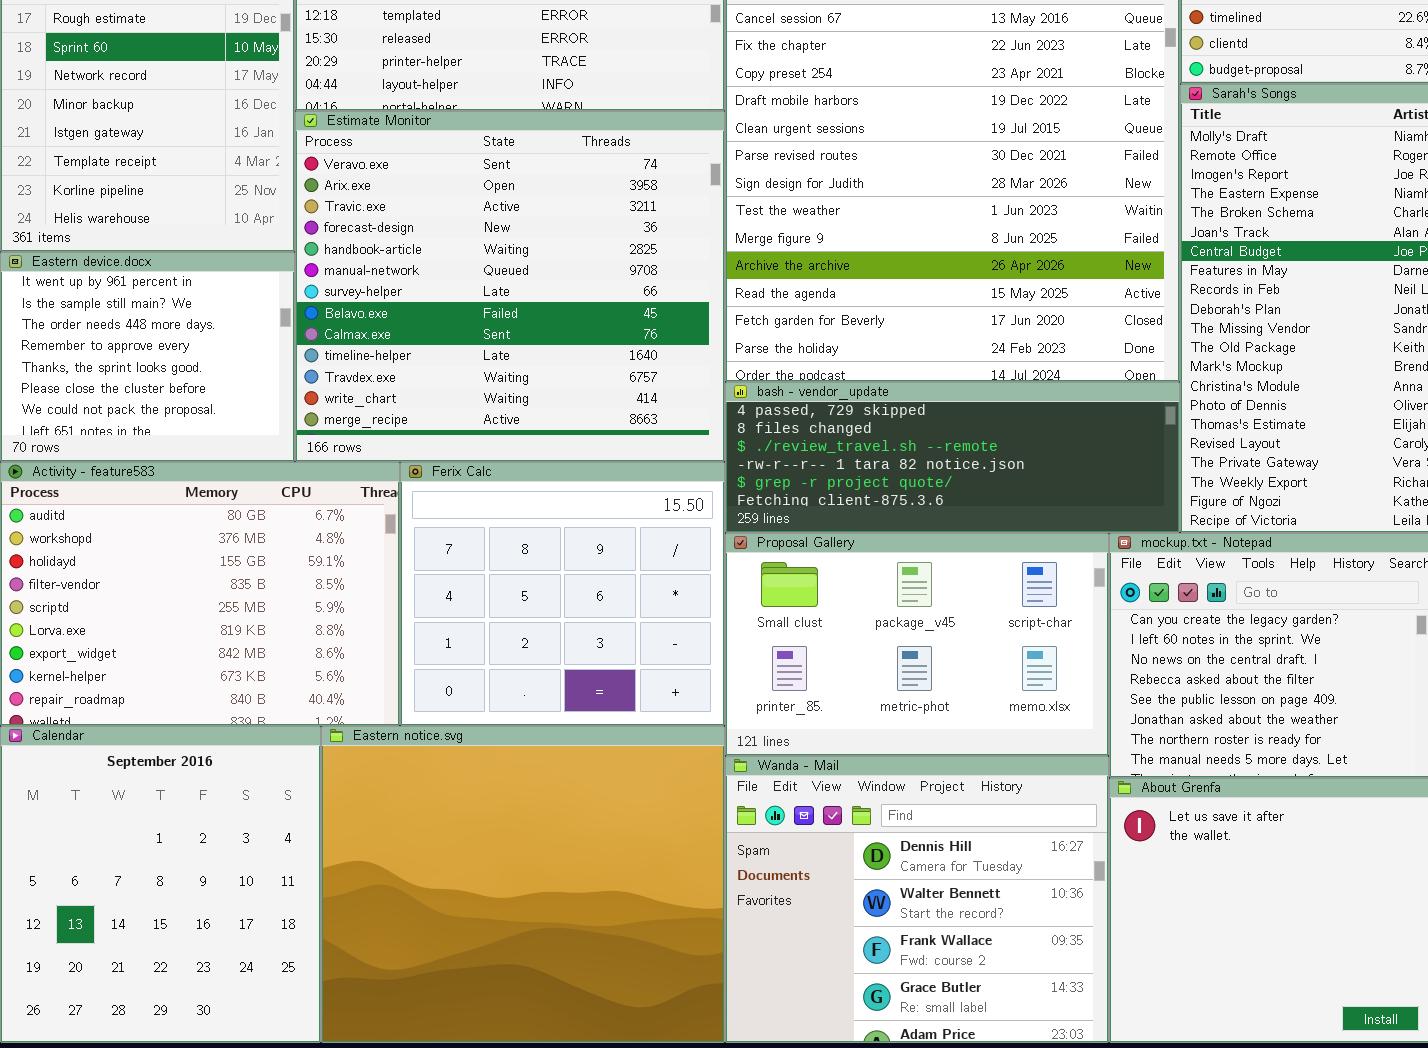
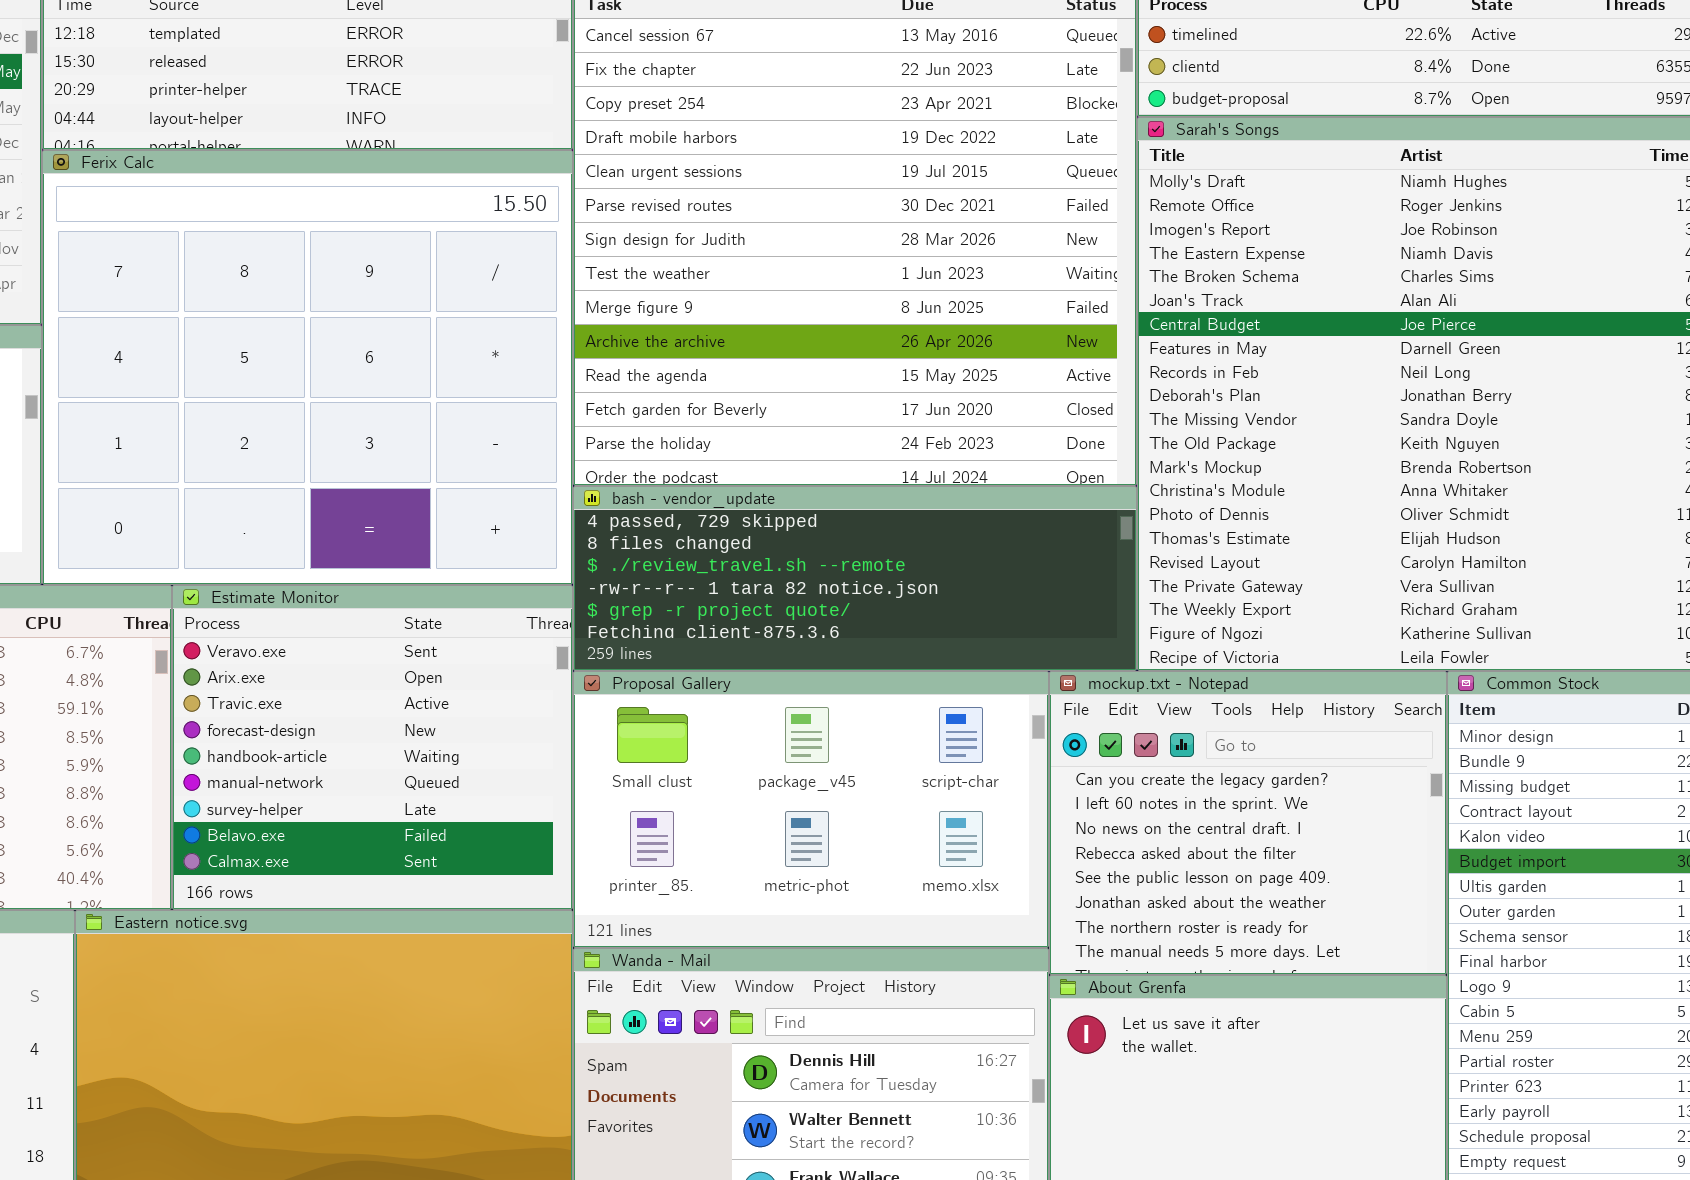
Estimate Monitor: [295,111,725,462] -> [172,585,573,910], moved, resized
Ferix Calc: [400,462,725,726] -> [42,150,573,585], moved, resized

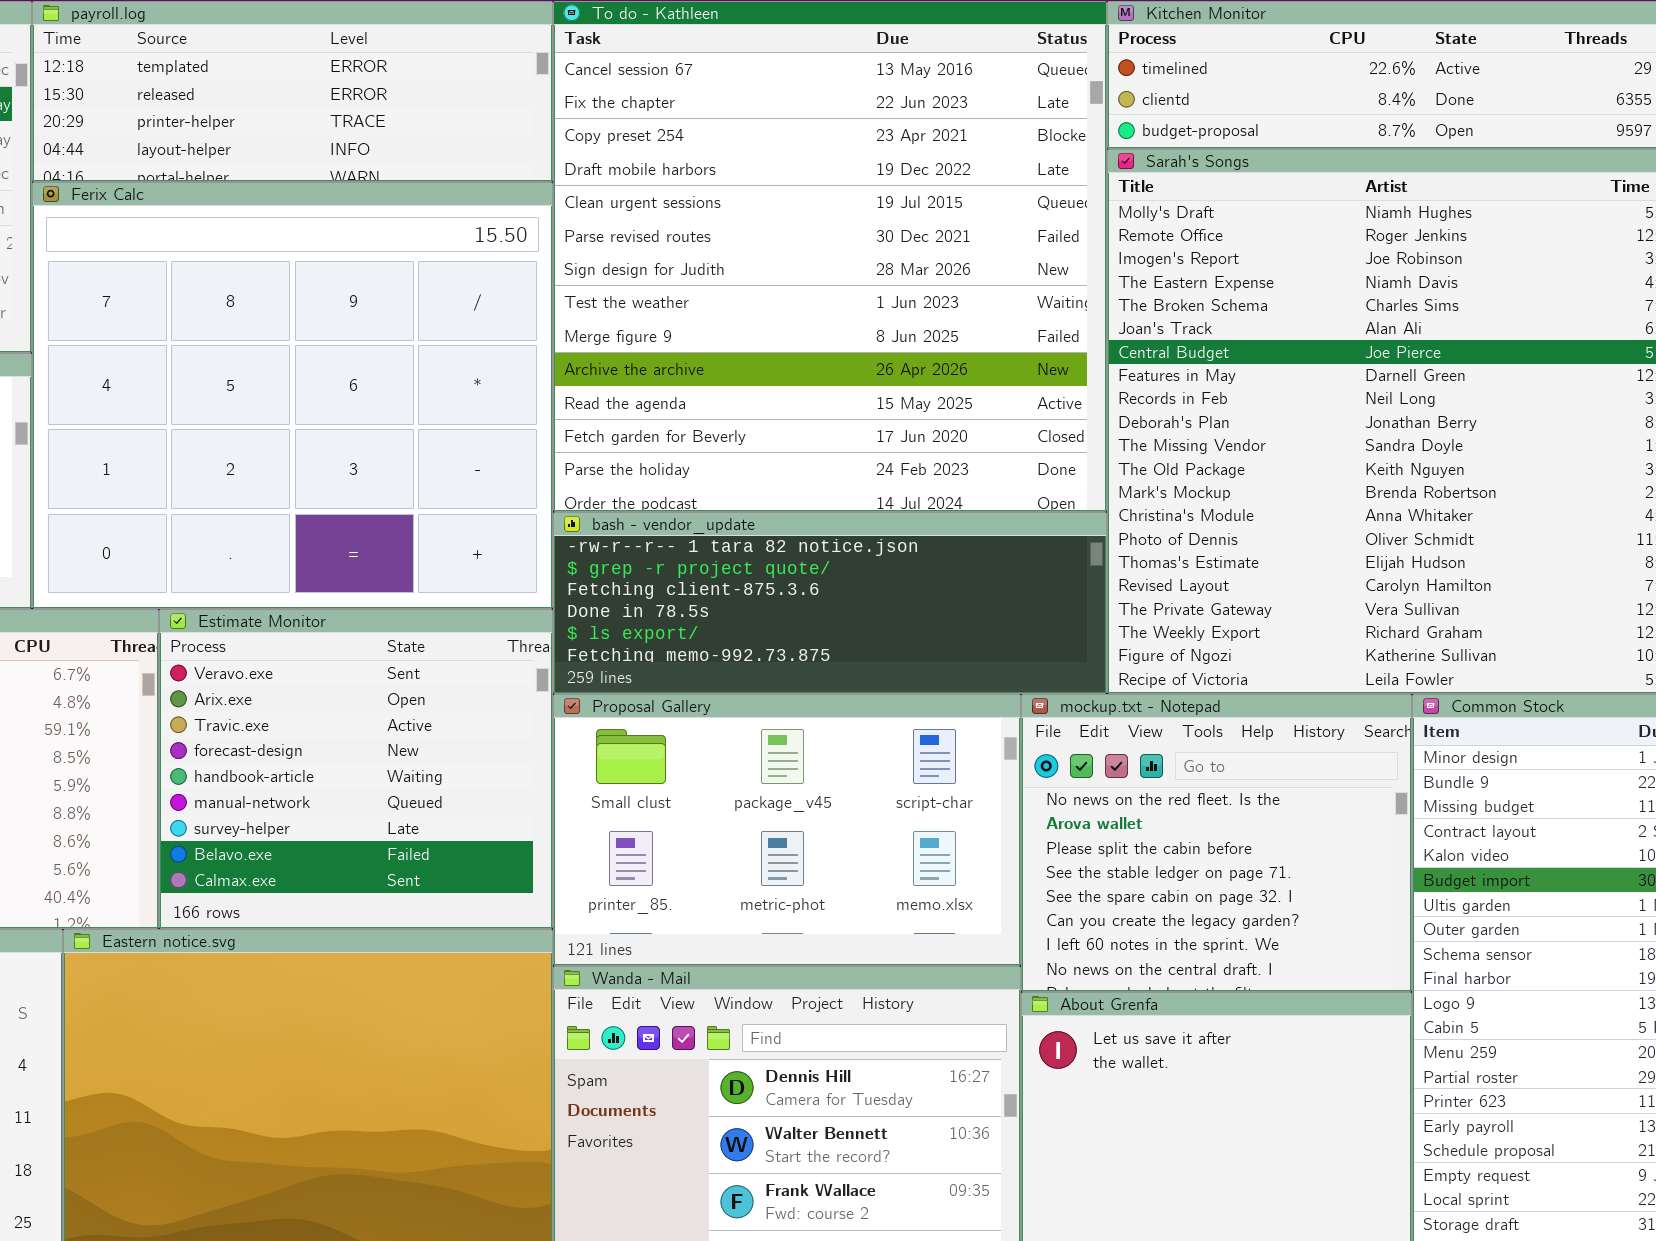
bash - vendor_update: [573,486,1137,671] -> [553,512,1107,694], scrolled down 3 rows
mockup.txt - Notepad: [1049,671,1447,975] -> [1021,694,1412,992], scrolled up 5 rows

